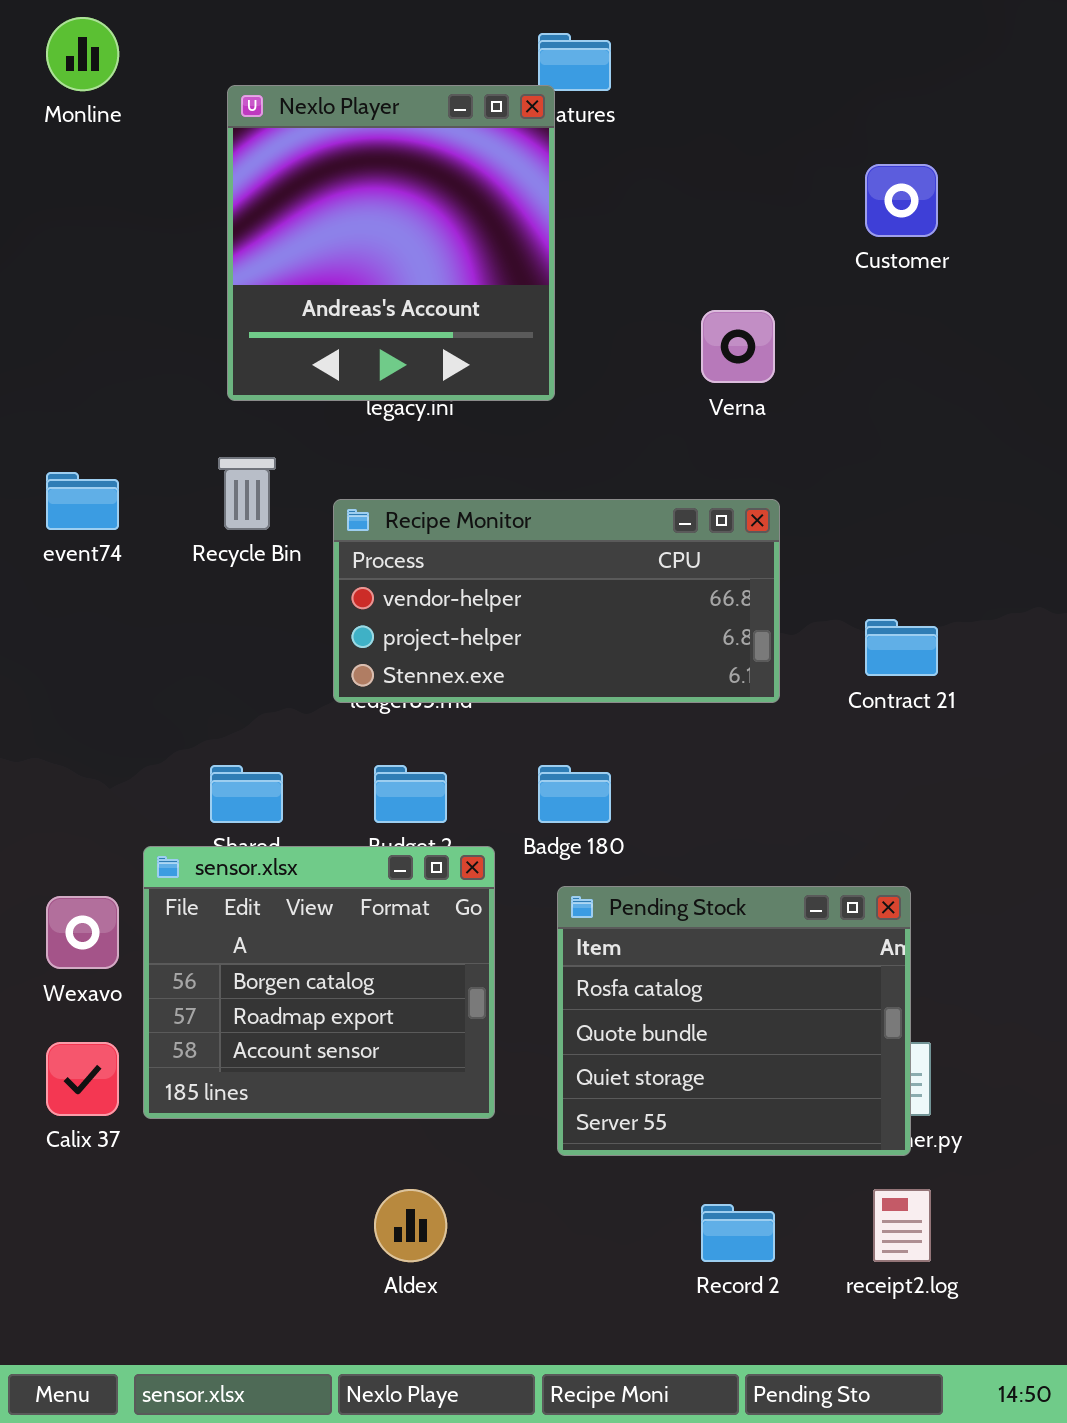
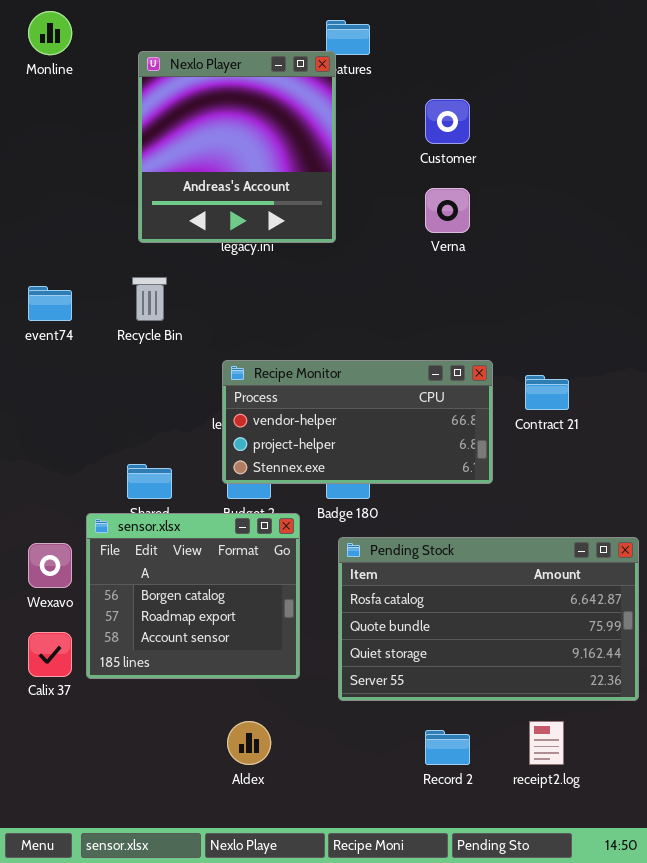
Customer: [865,164,938,237] -> [425,99,470,144], moved
Recipe Monitor: [333,499,780,703] -> [222,360,493,484], moved
Pending Stock: [557,886,911,1156] -> [338,537,639,701], resized

